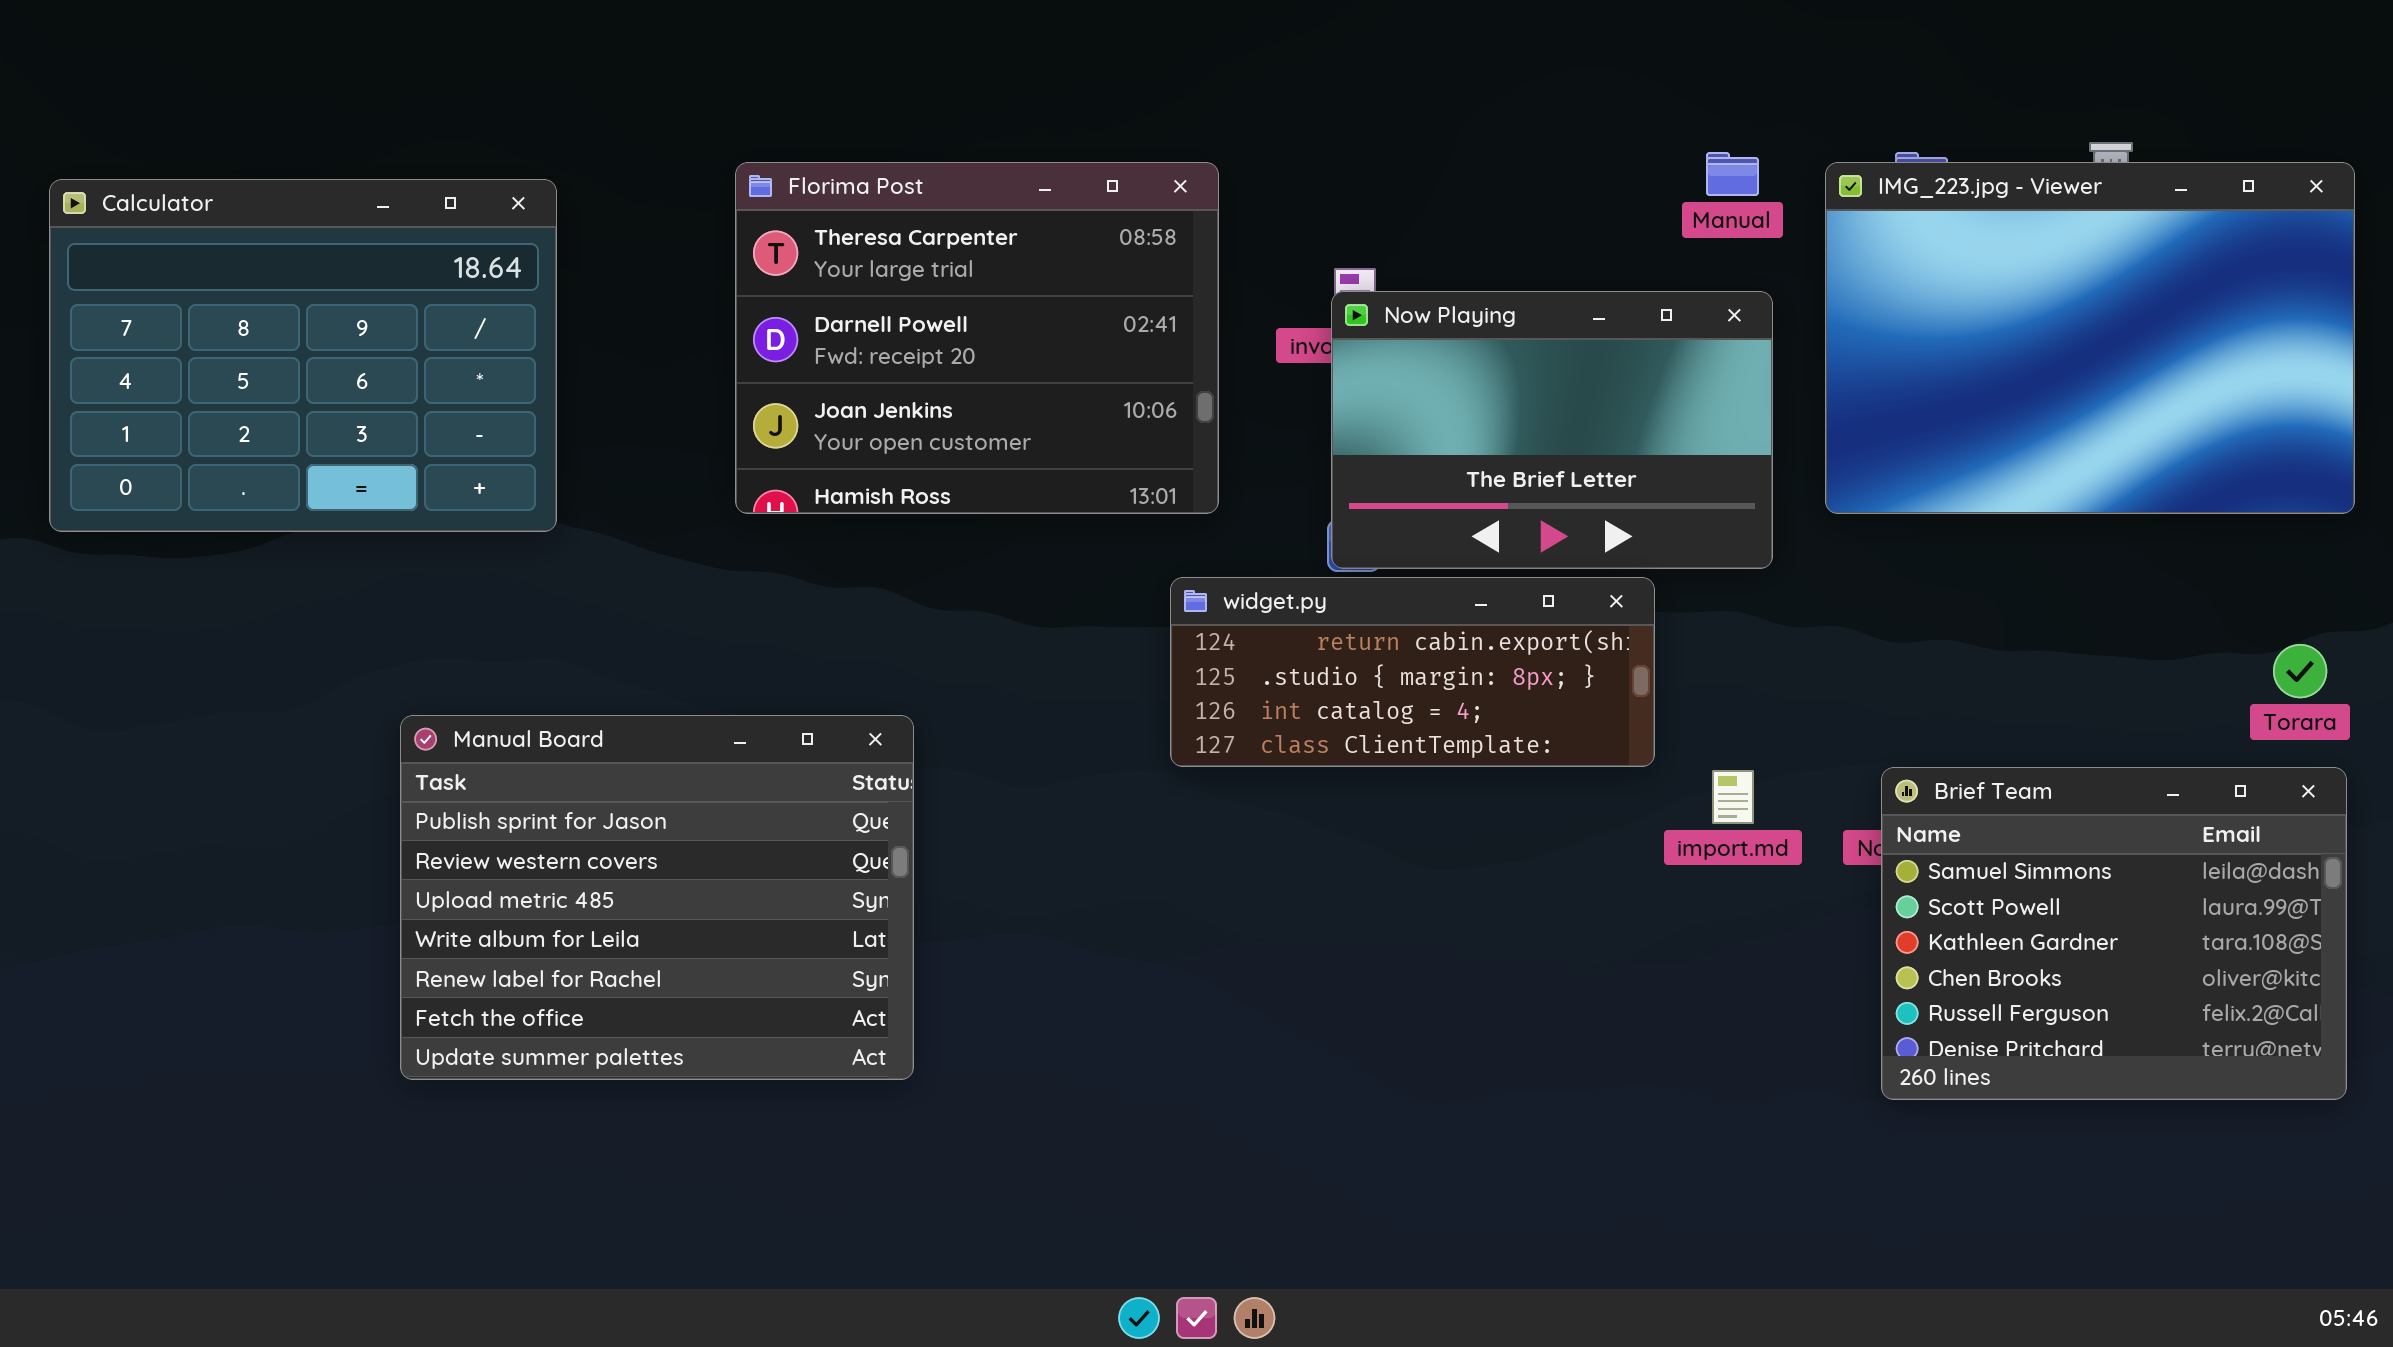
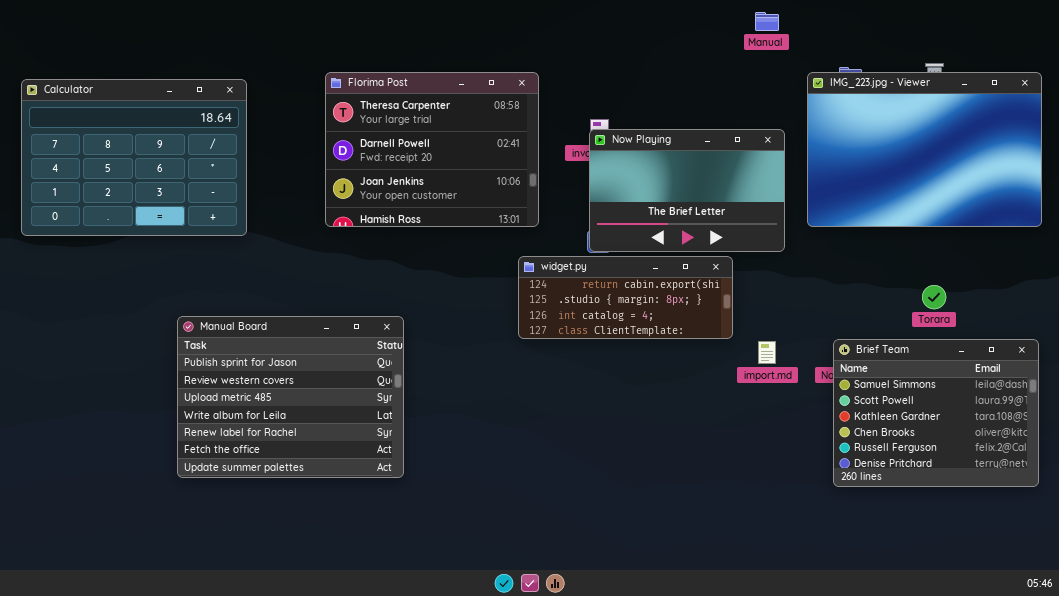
Manual: [1706,152,1759,196] -> [755,12,779,31], moved
Torara: [2273,644,2327,698] -> [922,285,946,309], moved

